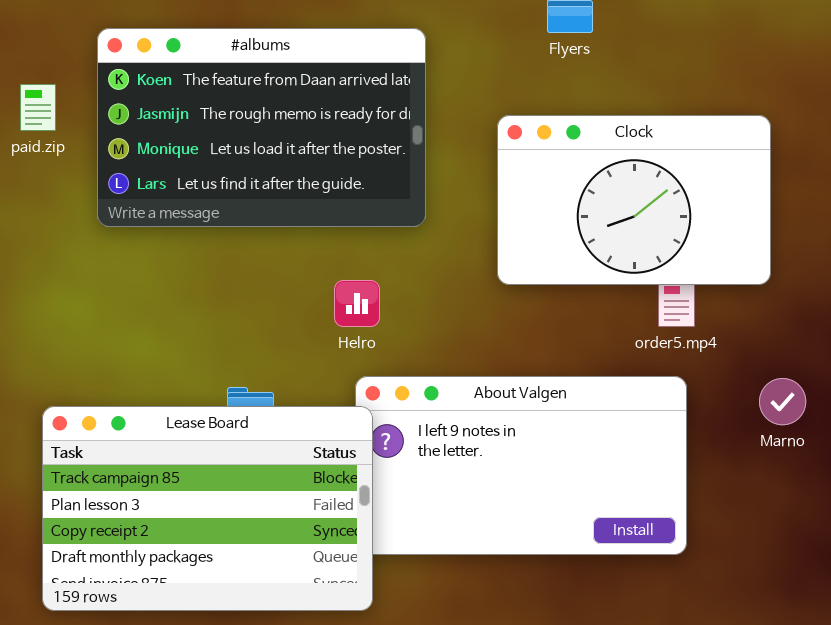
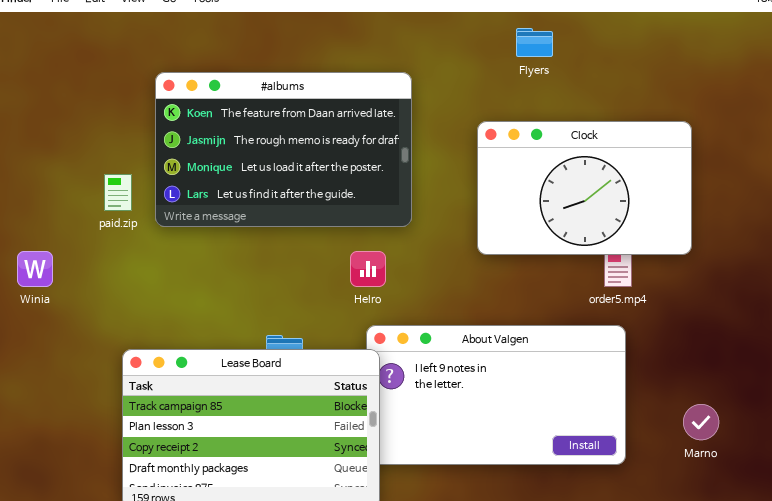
#albums: [97,28,426,227] -> [155,72,412,227], moved
paid.zip: [20,84,56,131] -> [104,174,132,211], moved
Marno: [759,378,806,425] -> [683,404,719,440], moved

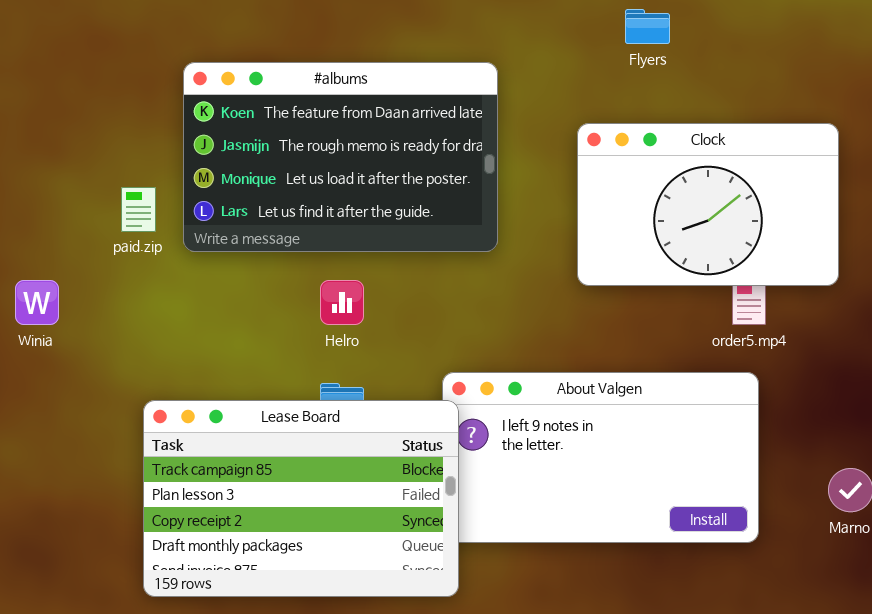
Helro: [350,251,386,287] -> [320,280,364,325], moved

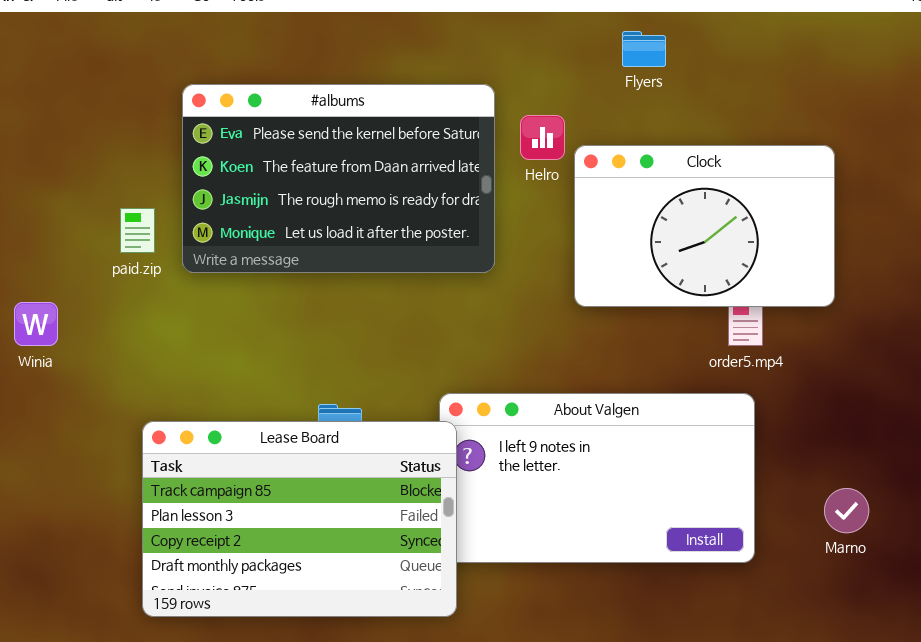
#albums: [183,62,498,252] -> [182,84,495,273], scrolled up 1 row
Helro: [320,280,364,325] -> [520,115,565,160], moved

